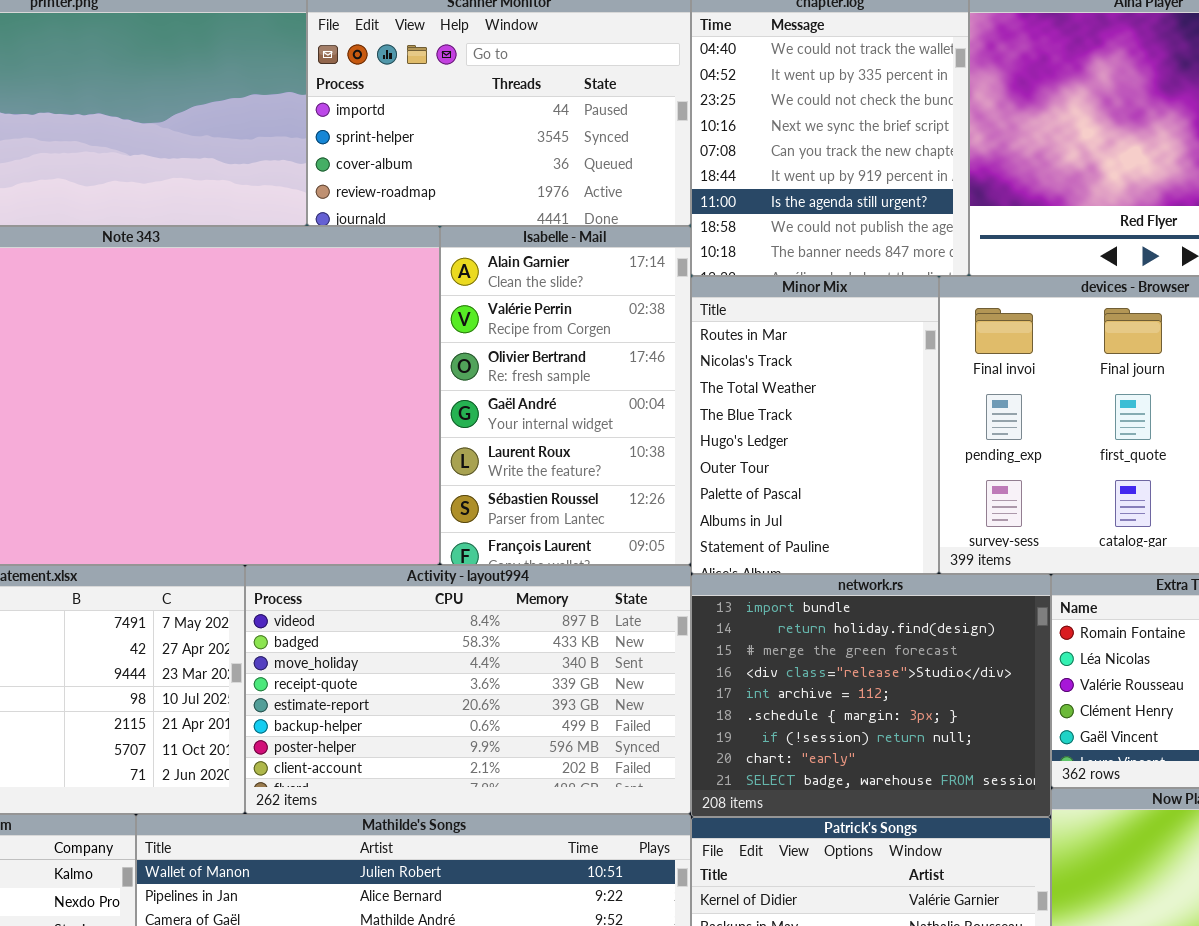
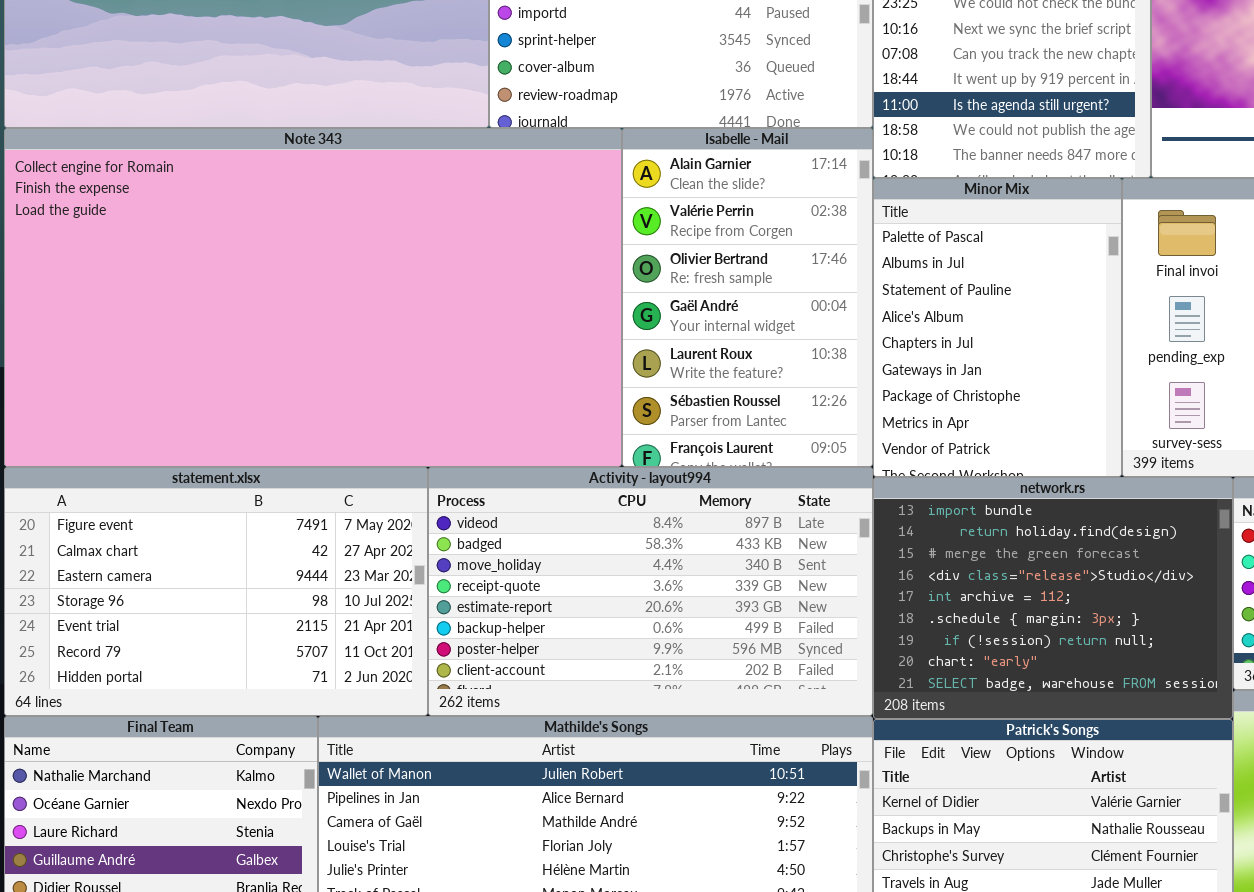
Minor Mix: [691,276,939,574] -> [873,178,1122,477], scrolled down 6 rows

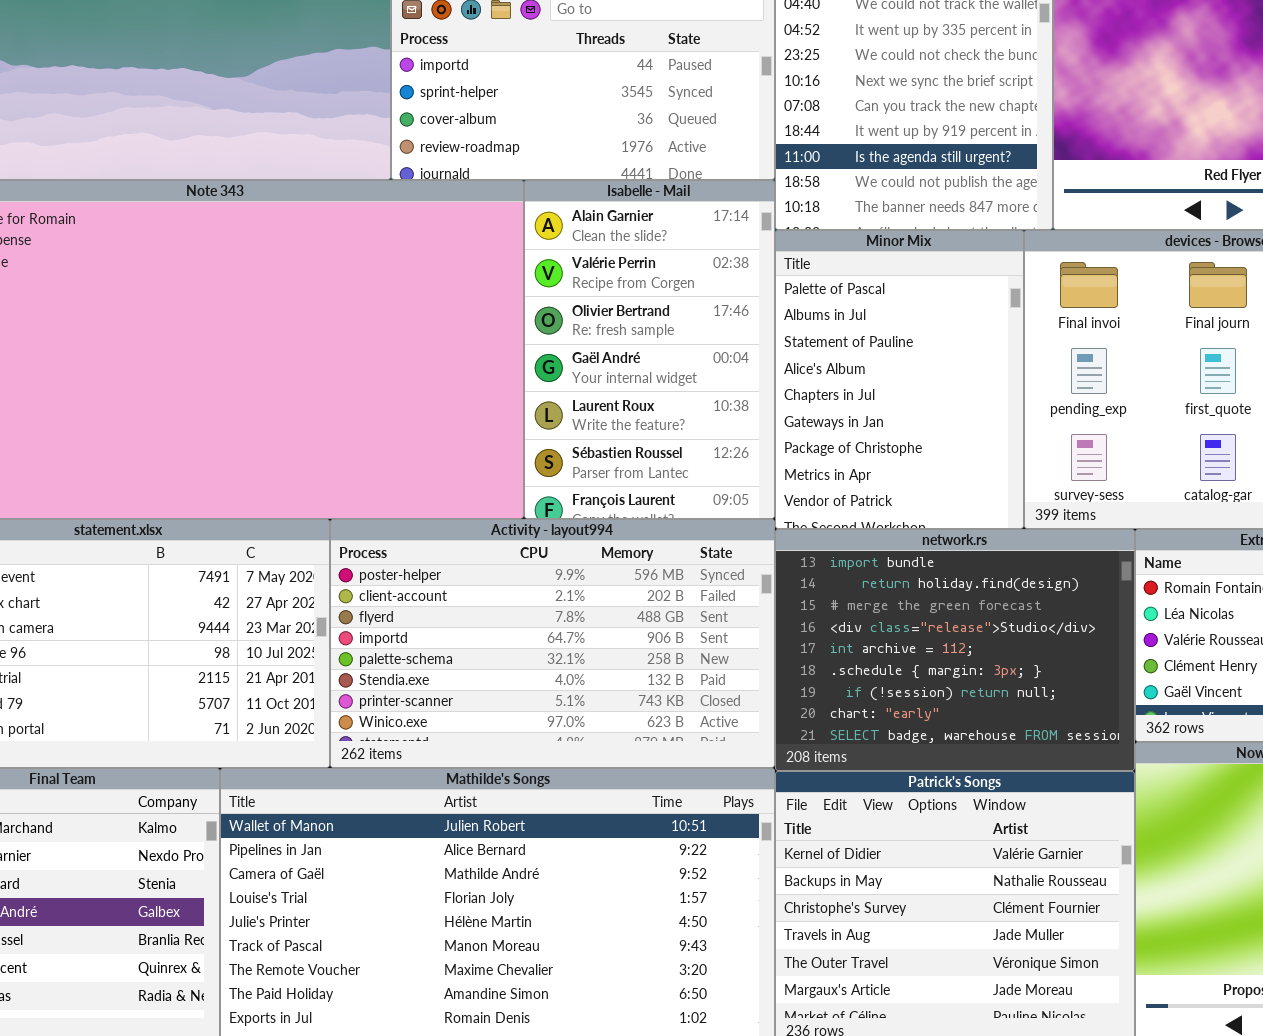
Activity - layout994: [428,467,873,716] -> [330,519,775,768], scrolled down 6 rows

